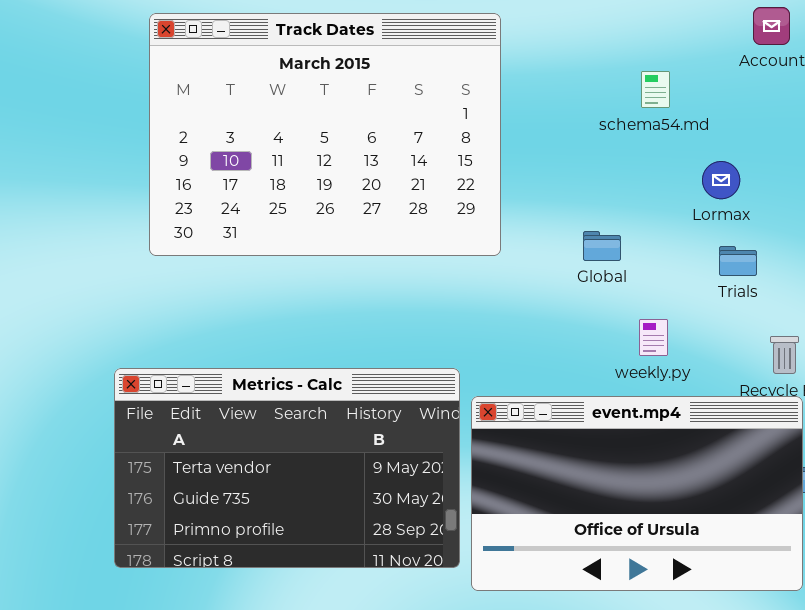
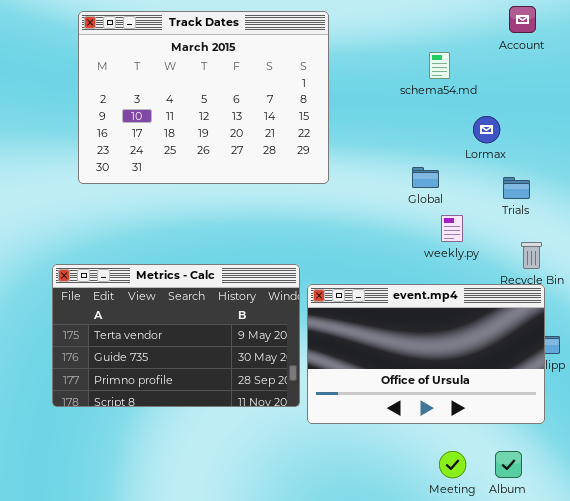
Global: [583,231,621,261] -> [412,167,439,188], moved
Trials: [719,246,757,276] -> [503,177,530,199], moved
weekly.py: [639,319,668,356] -> [441,215,463,242], moved

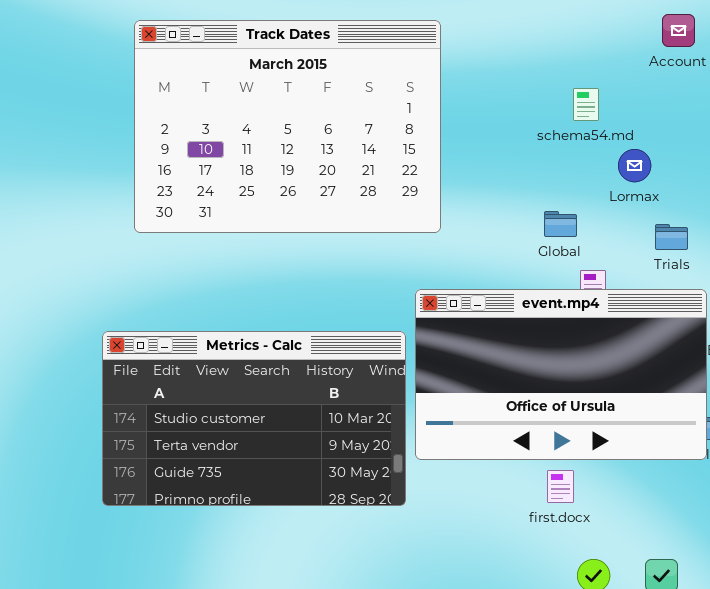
schema54.md: [429,52,450,79] -> [573,88,599,121], moved
Metrics - Calc: [52,264,300,407] -> [102,331,406,506], scrolled up 1 row
event.mp4: [307,284,545,424] -> [415,289,707,460], moved

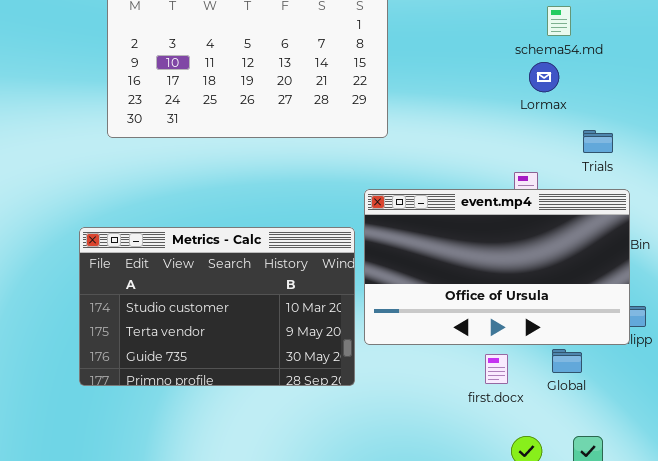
schema54.md: [573,88,599,121] -> [547,6,571,36], moved
Lormax: [618,149,651,182] -> [529,62,559,92], moved
Global: [544,211,577,237] -> [552,349,582,373], moved

